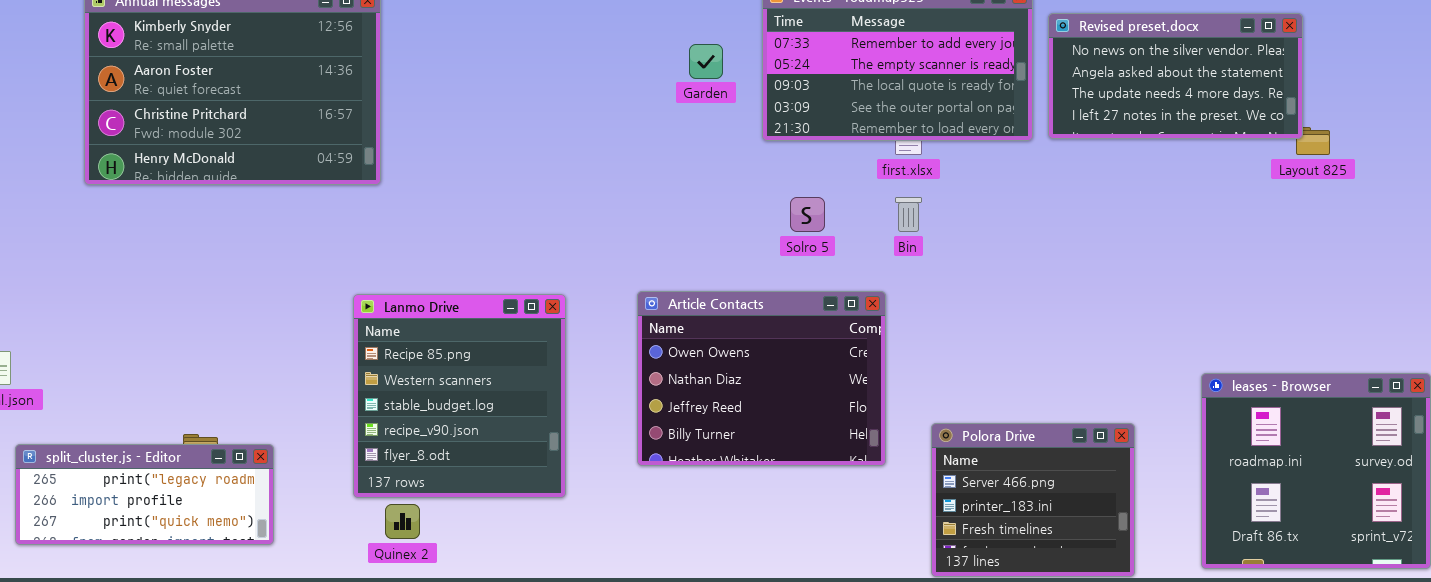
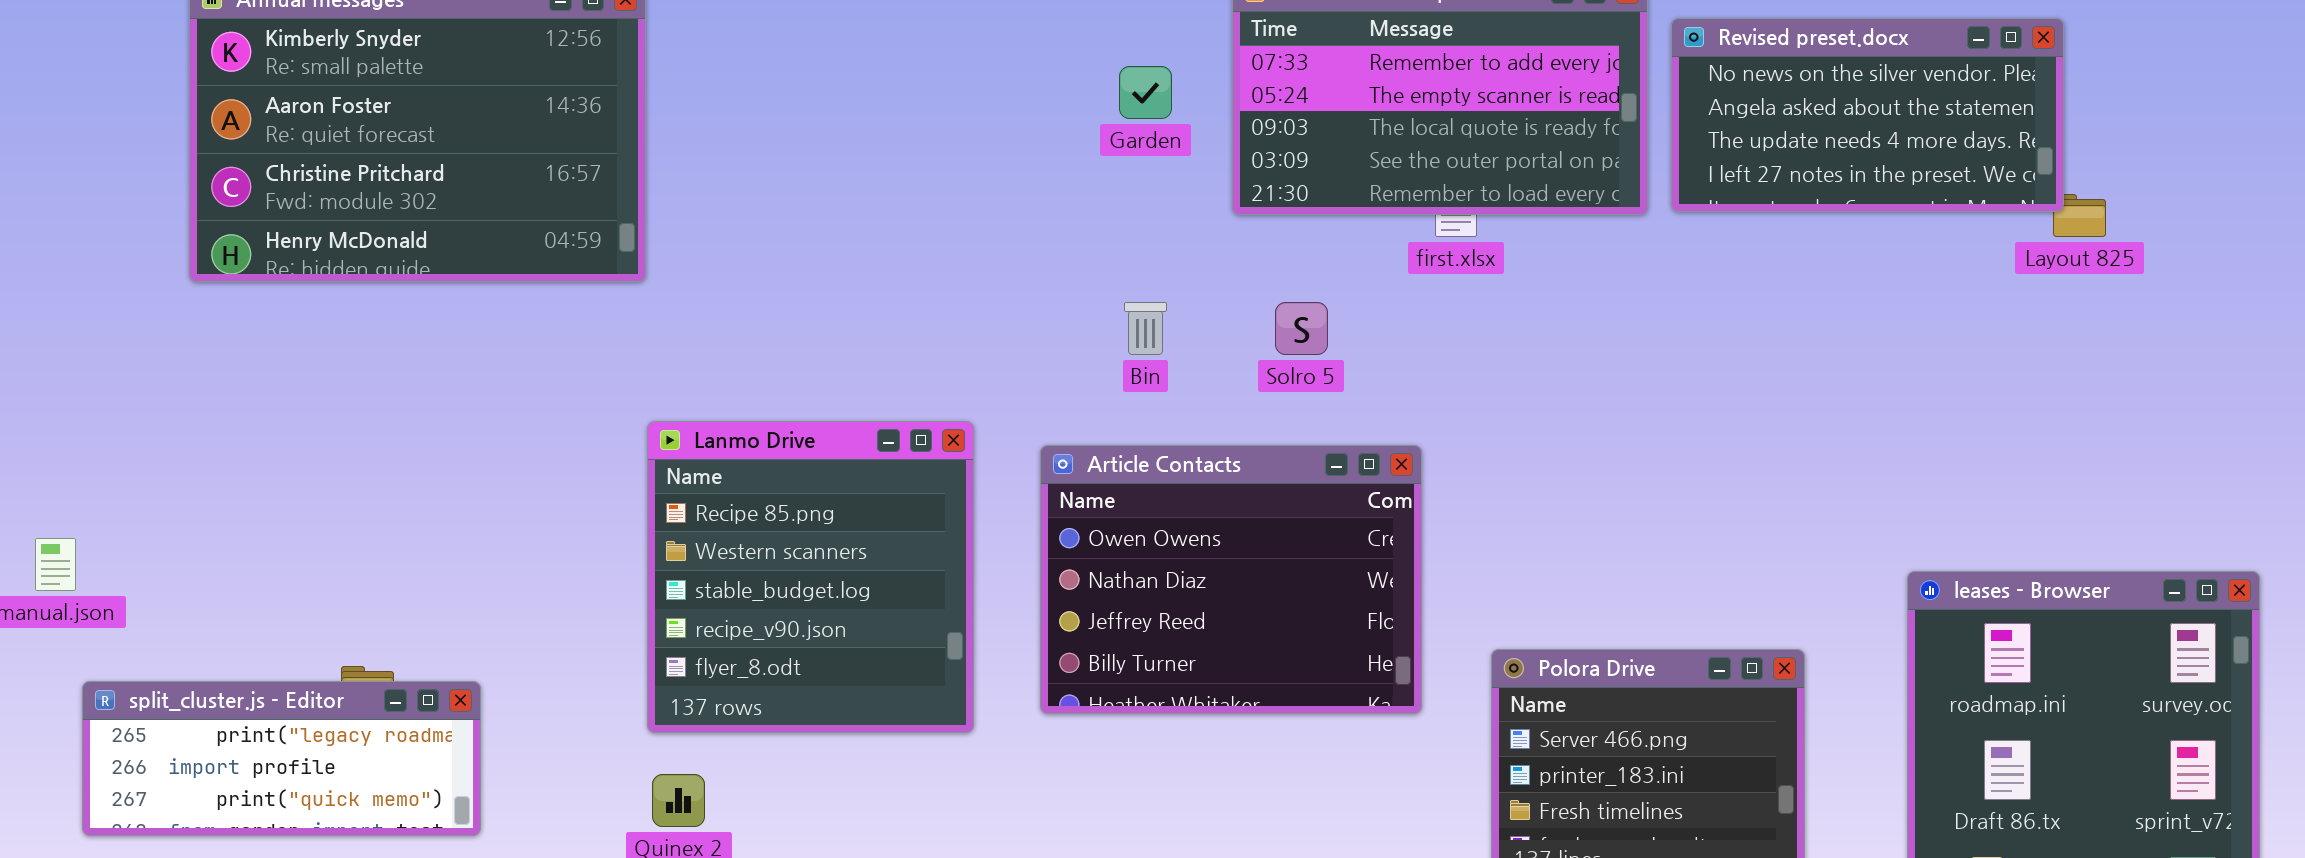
Bin: [895,197,922,232] -> [1124,302,1167,355], moved
Lanmo Drive: [353,294,566,498] -> [647,421,974,733], moved

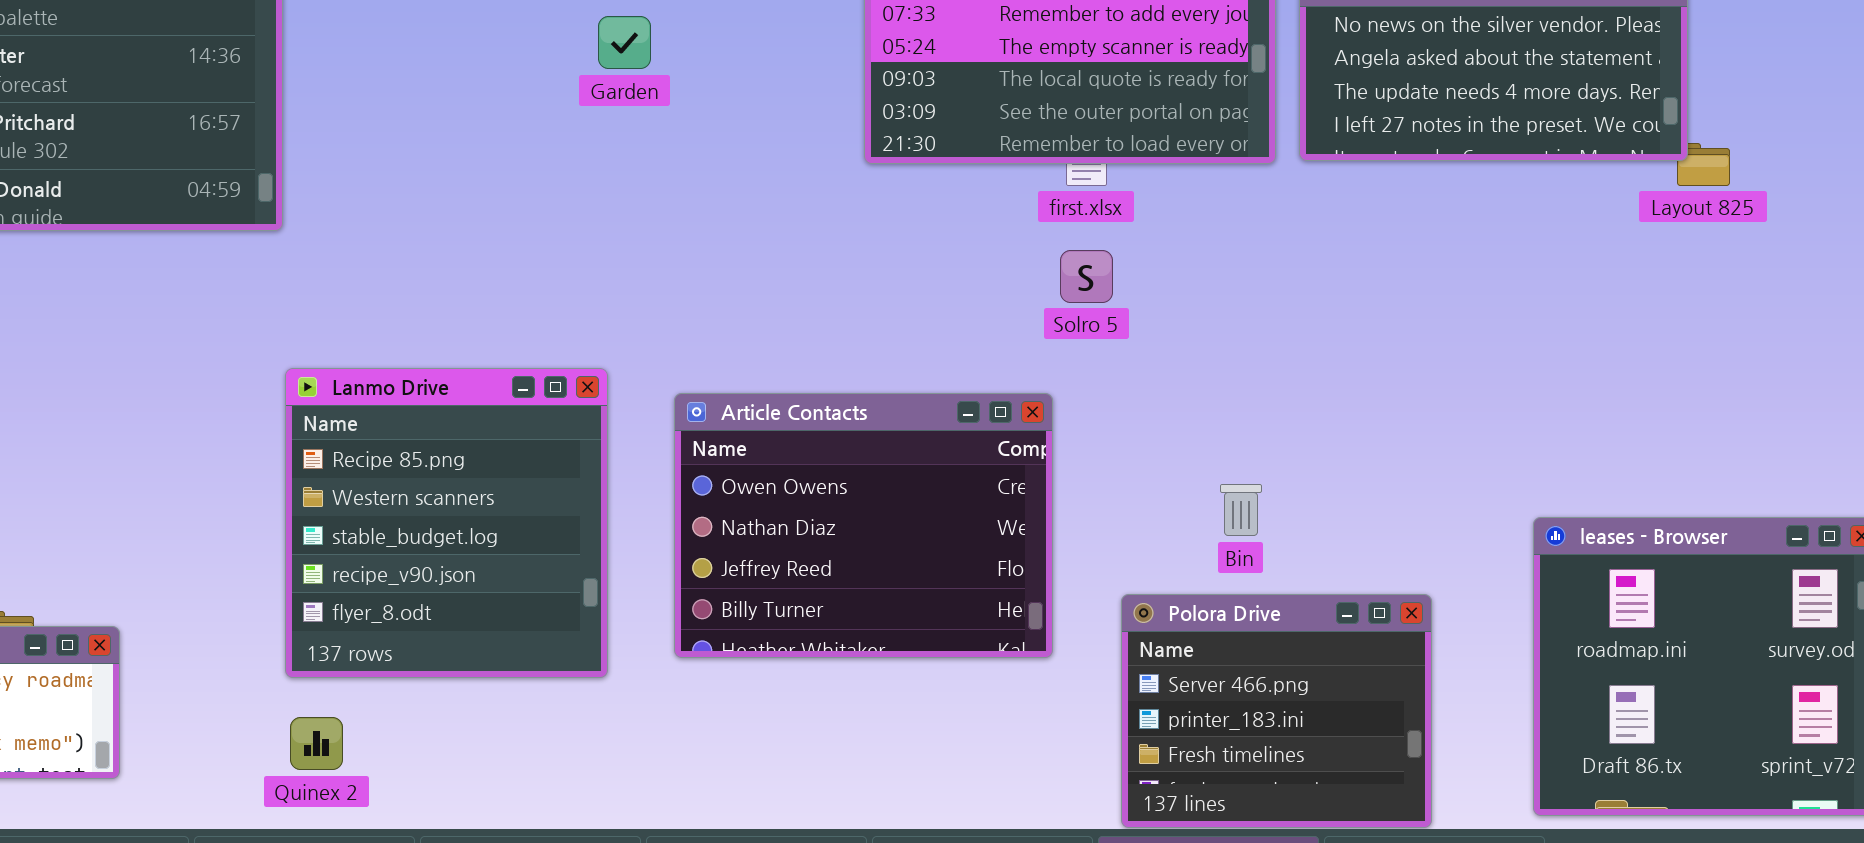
Garden: [1119,66,1172,119] -> [598,16,651,69], moved
Bin: [1124,302,1167,355] -> [1220,484,1262,536], moved
Solro 5: [1275,302,1328,355] -> [1060,250,1113,303], moved

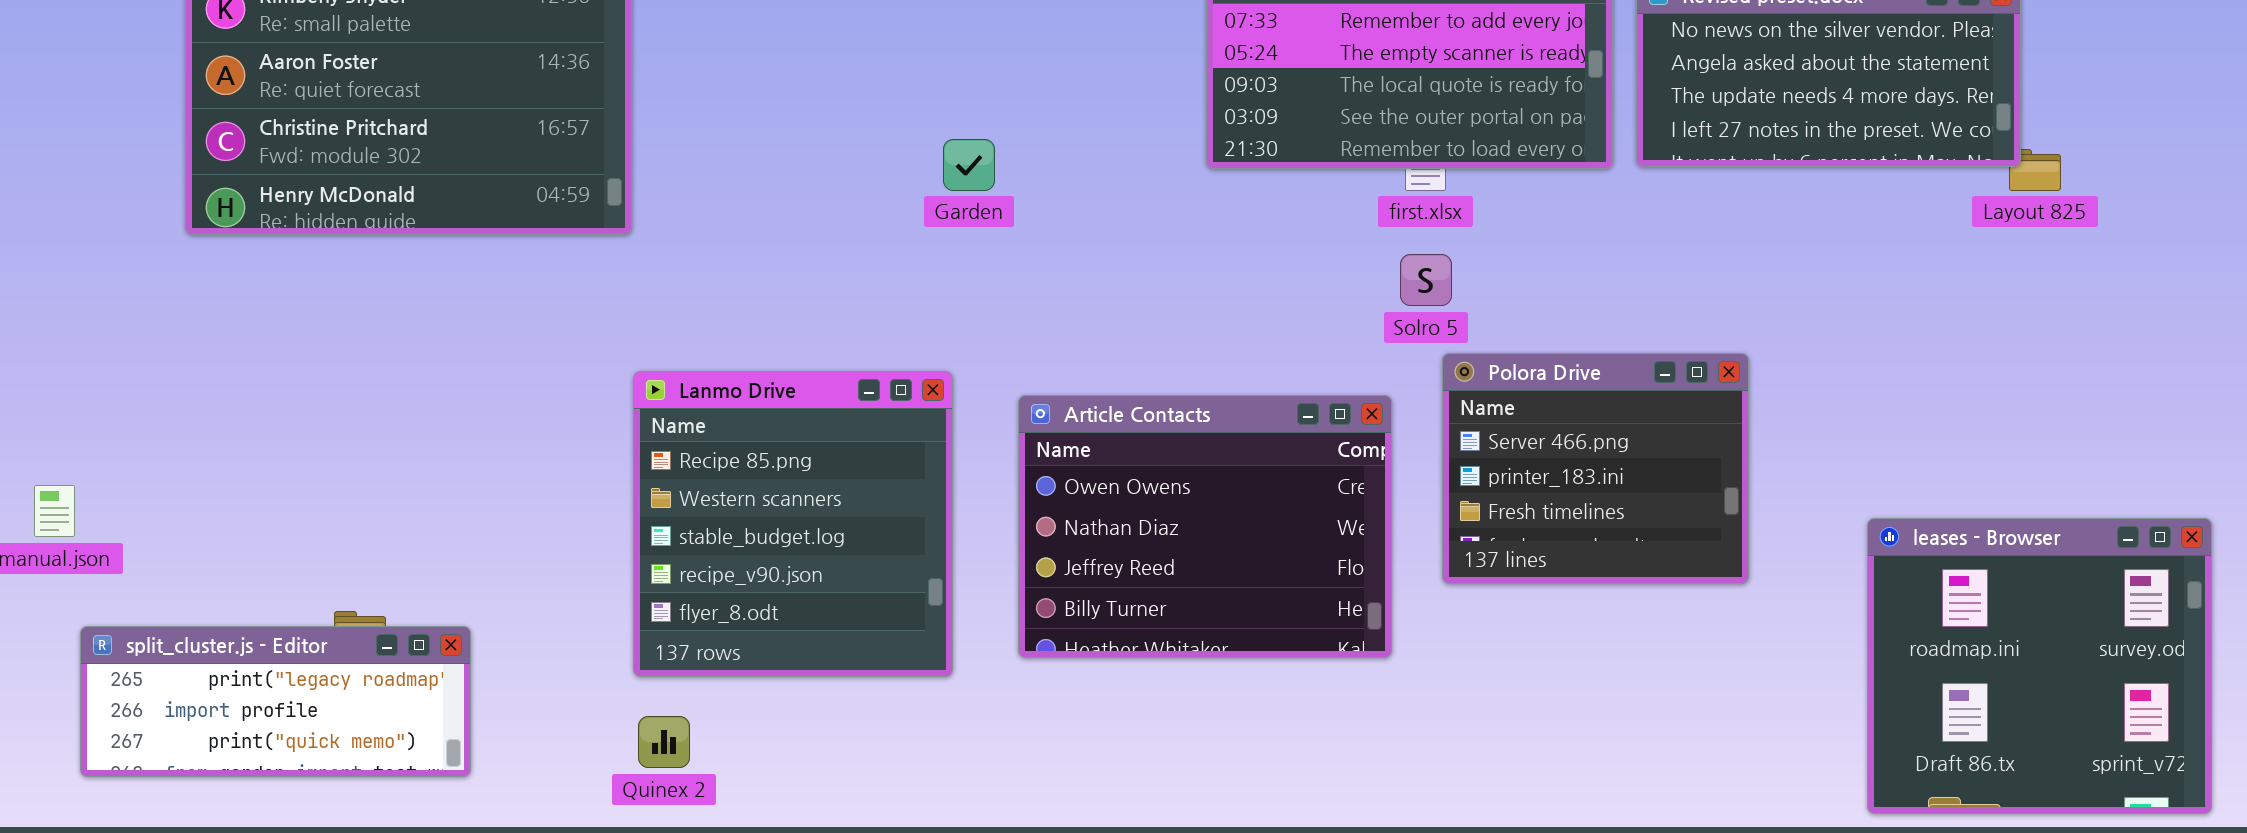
Garden: [598,16,651,69] -> [943,139,995,191], moved
Polora Drive: [1121,594,1432,828] -> [1442,353,1749,584], moved

